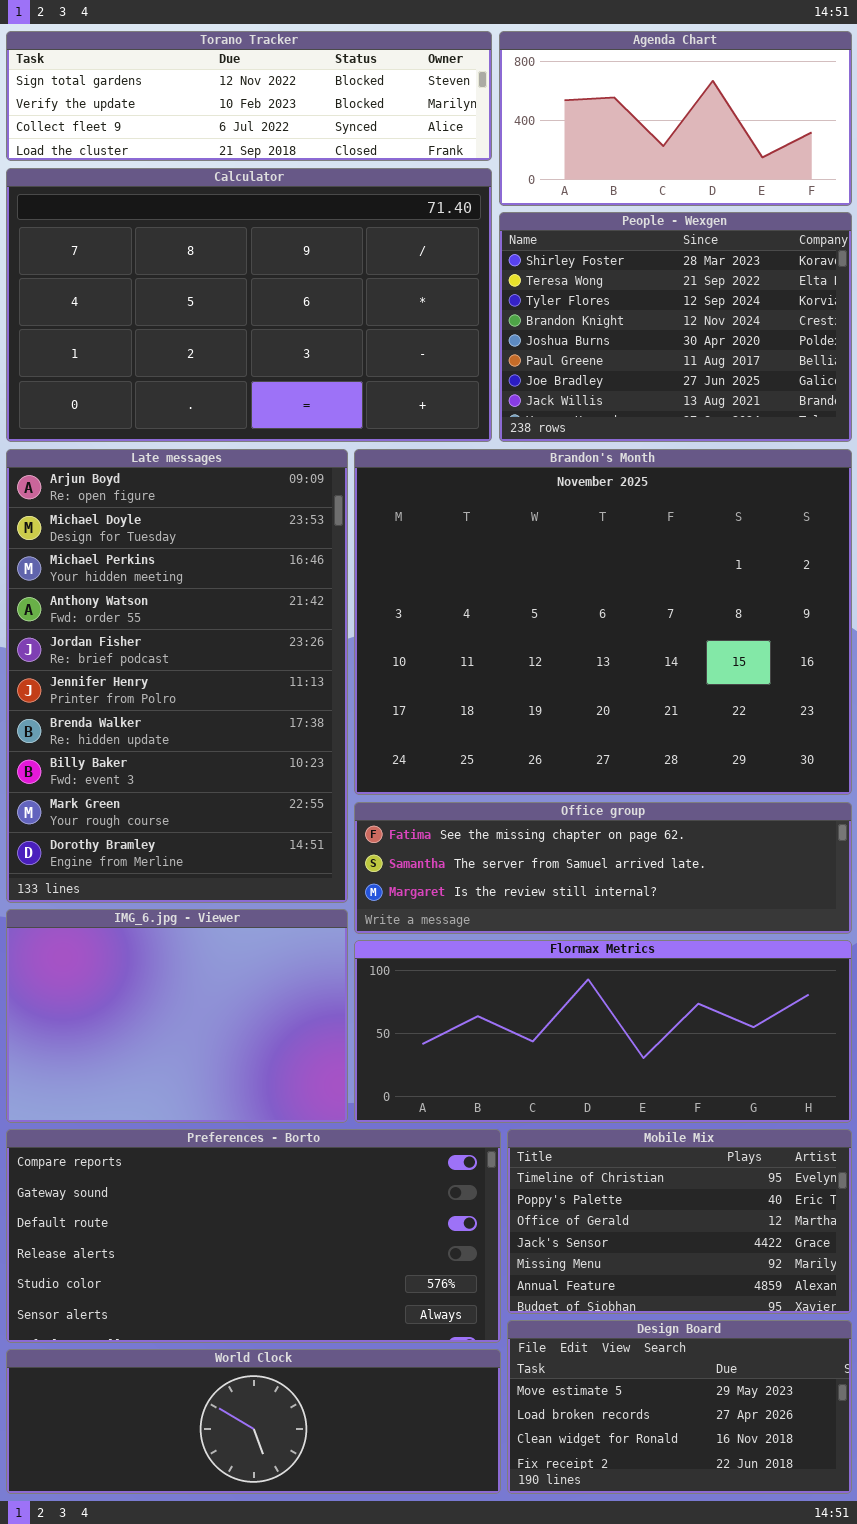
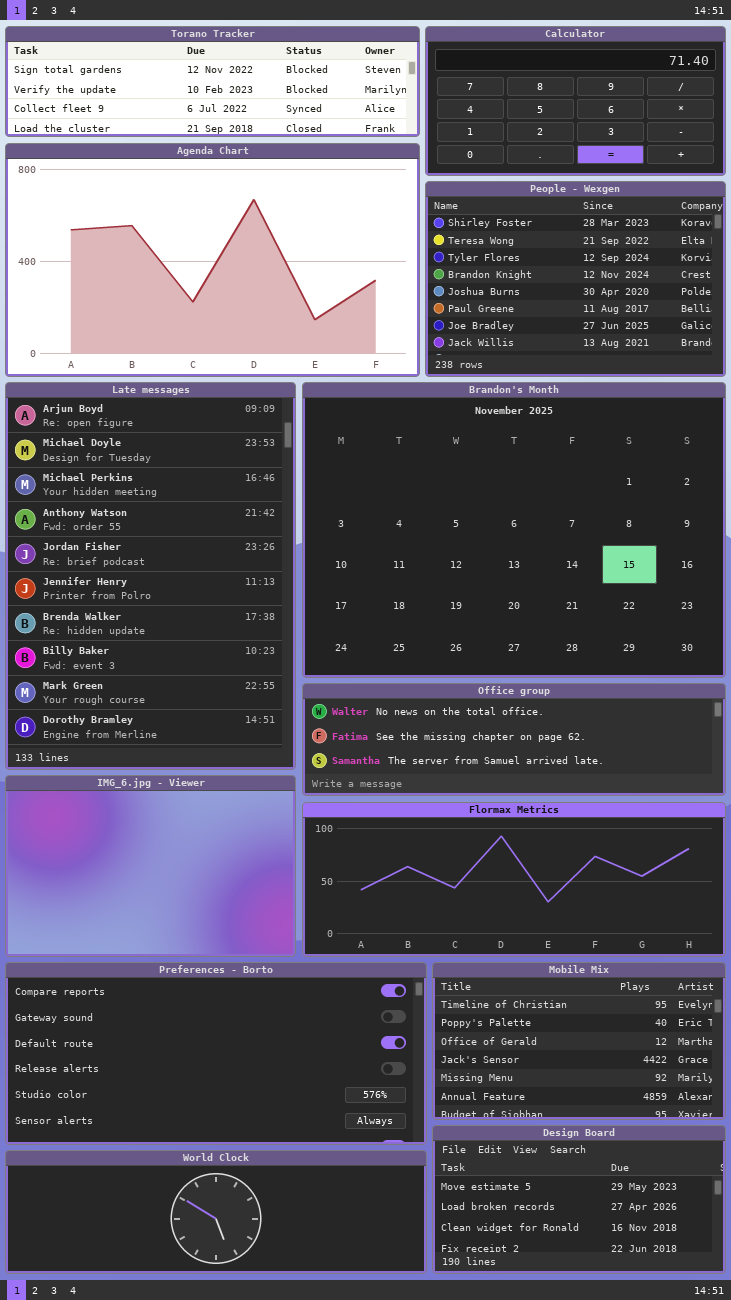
Agenda Chart: [499,31,852,206] -> [5,143,420,377], moved, resized
Calculator: [6,168,492,442] -> [425,26,726,176], moved, resized
Office group: [354,802,852,934] -> [302,683,726,796], scrolled up 1 row

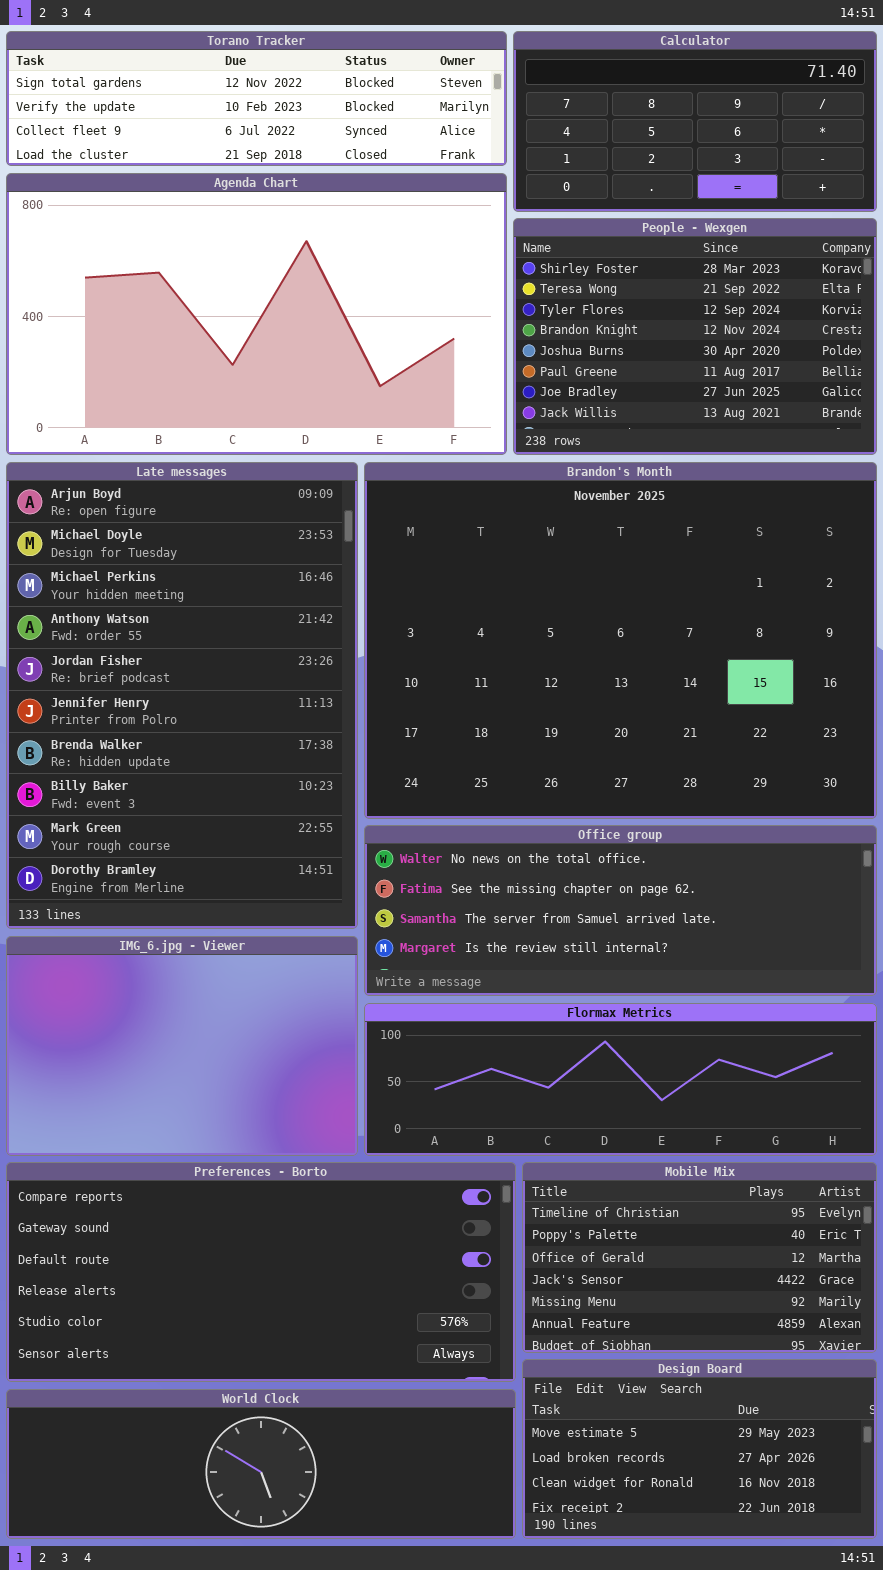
Office group: [302,683,726,796] -> [364,825,877,996], resized
Flormax Metrics: [302,802,726,957] -> [364,1003,877,1156], resized

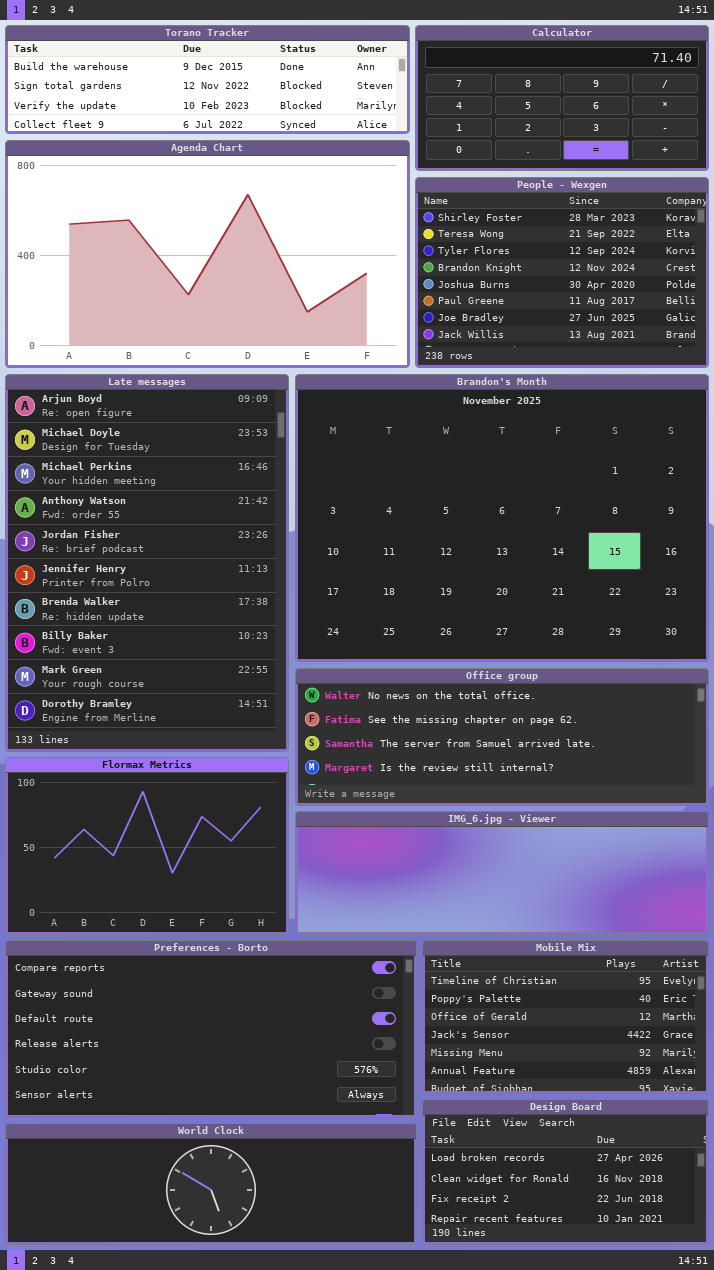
Torano Tracker: [6,31,507,166] -> [5,25,410,134], scrolled up 1 row
IMG_6.jpg - Viewer: [6,936,358,1156] -> [295,811,709,935], moved, resized
Flormax Metrics: [364,1003,877,1156] -> [5,757,289,935], moved, resized
Design Board: [522,1359,877,1539] -> [422,1099,709,1245], scrolled down 1 row

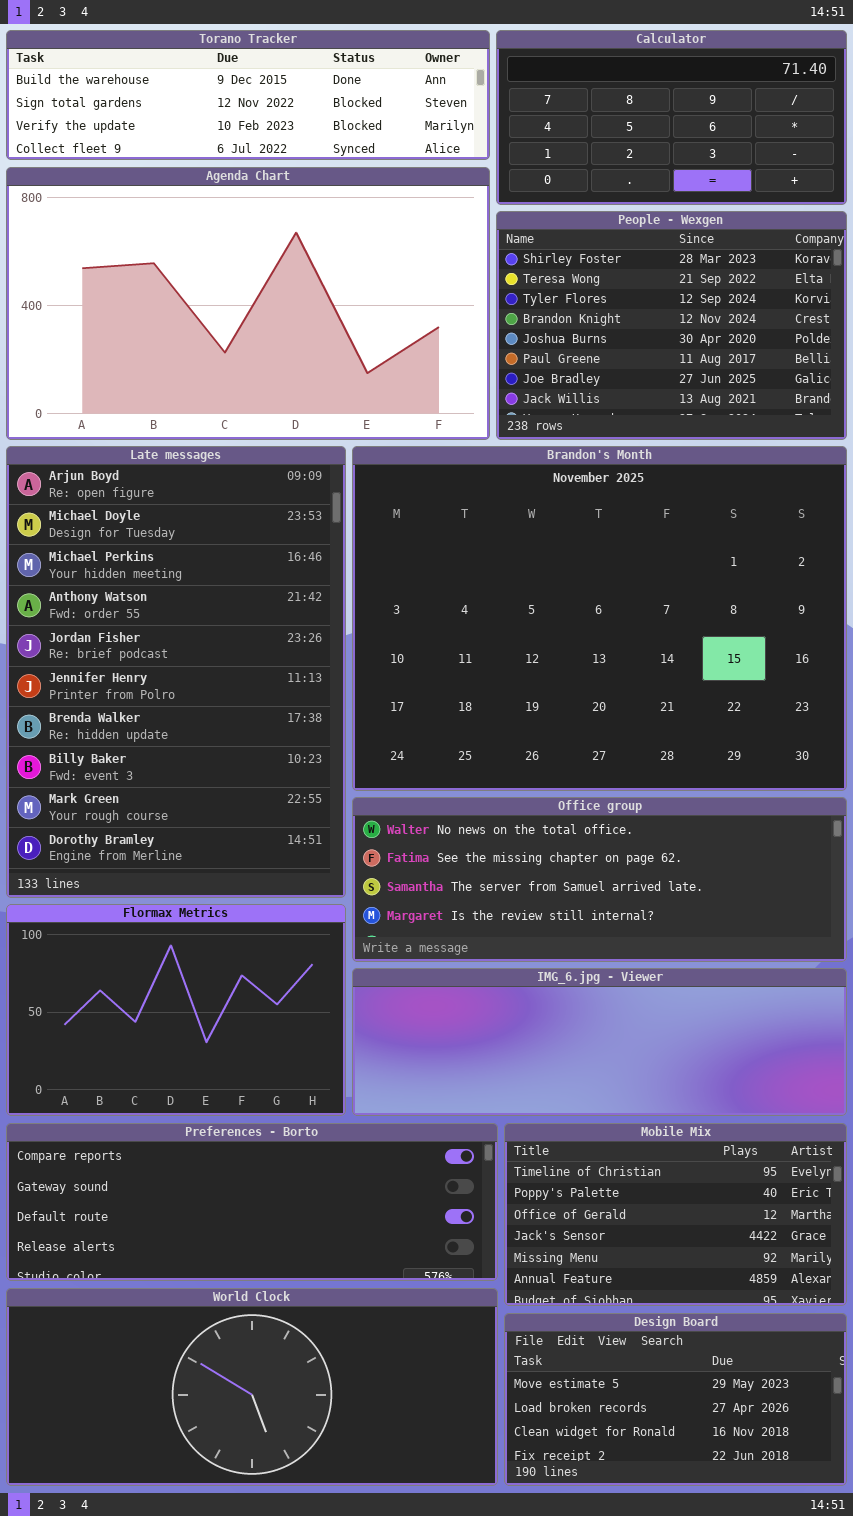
Preferences - Borto: [5,940,417,1118] -> [6,1123,498,1281], resized
Design Board: [422,1099,709,1245] -> [504,1313,847,1486], scrolled up 1 row
World Clock: [5,1123,417,1245] -> [6,1288,498,1486], resized

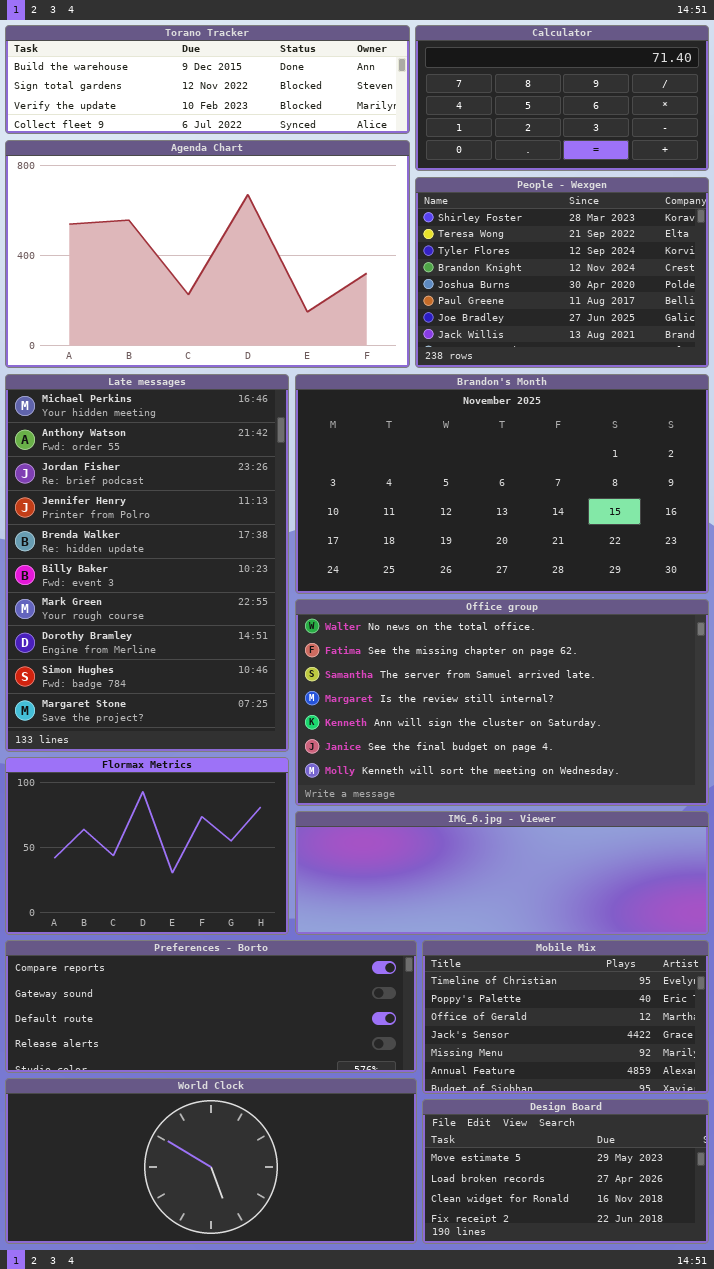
Late messages: [6,446,346,898] -> [5,374,289,752], scrolled down 2 rows
Brandon's Month: [352,446,847,791] -> [295,374,709,594], resized
Office group: [352,797,847,962] -> [295,599,709,806], resized

